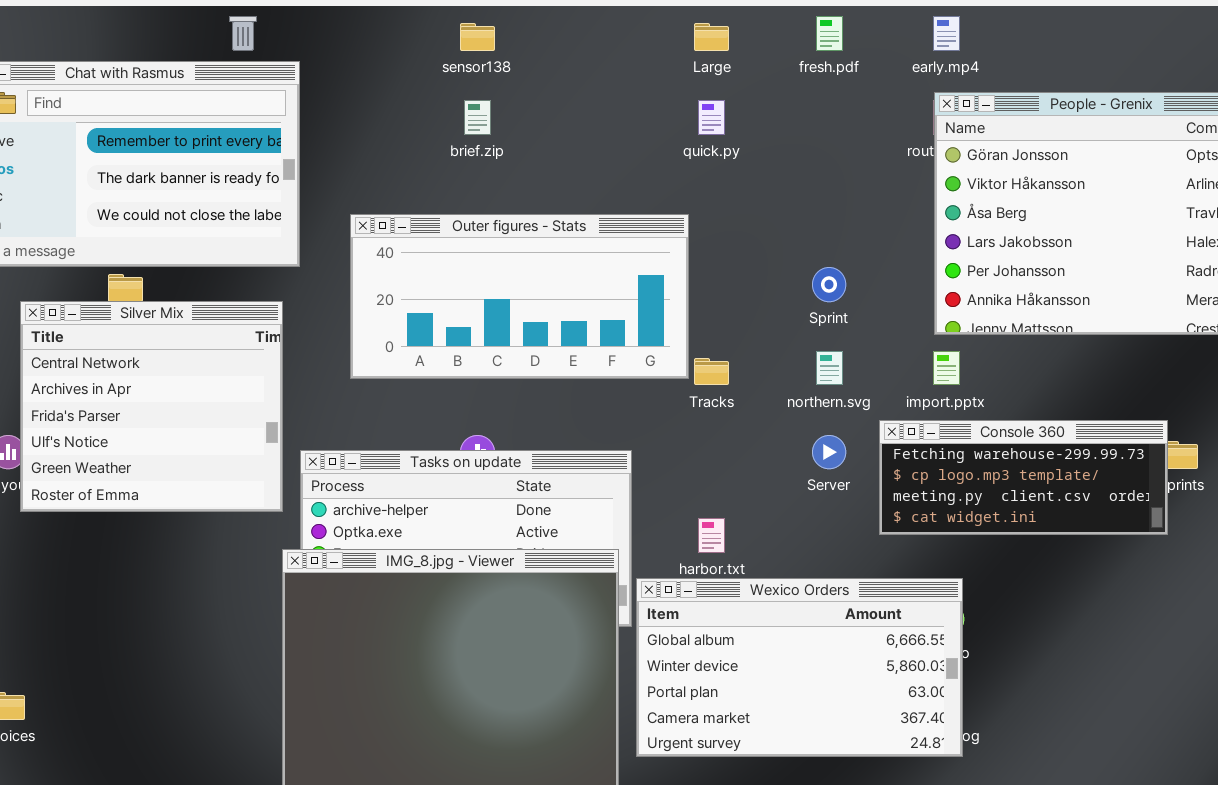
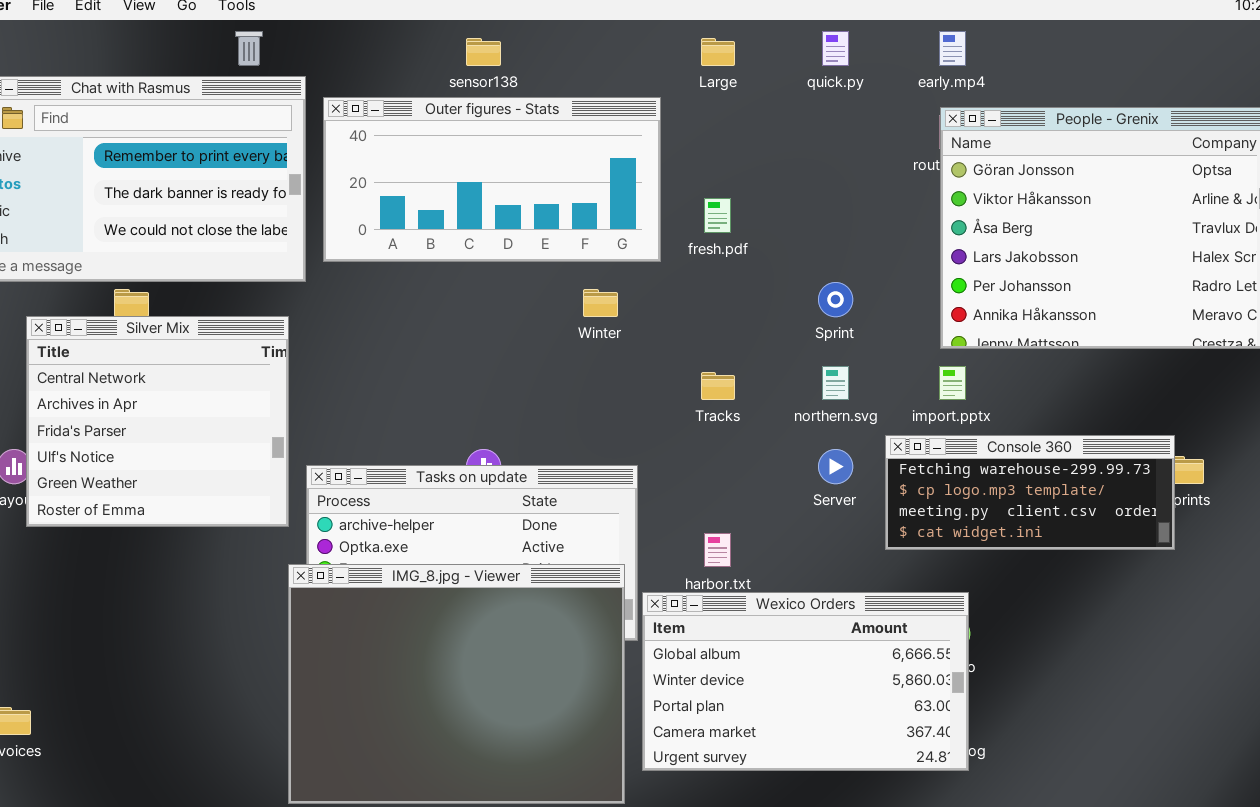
fresh.pdf: [816,16,843,51] -> [704,198,731,233], moved
quick.py: [698,100,725,135] -> [822,31,849,66], moved
Outer figures - Stats: [350,214,689,379] -> [323,97,661,262], moved

